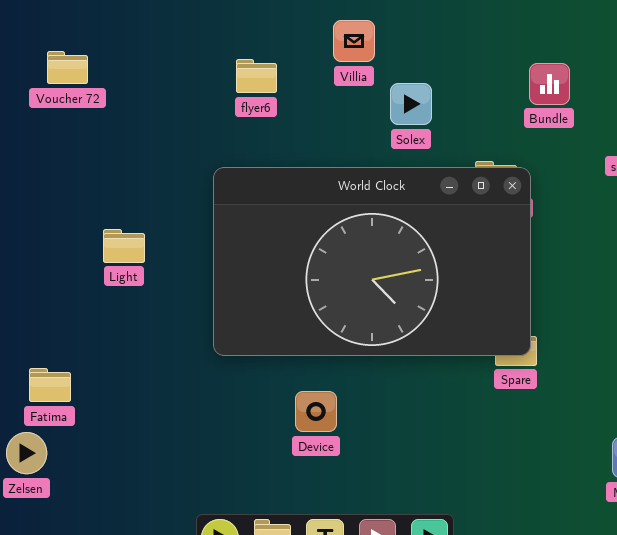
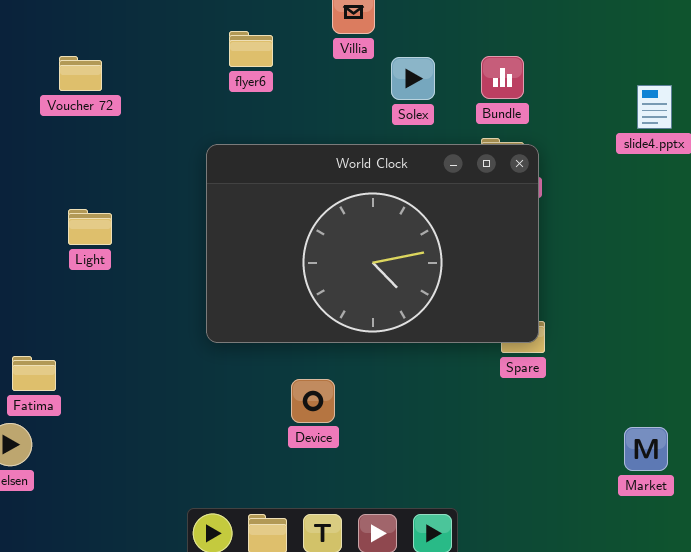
Voucher 72: [47,51,88,84] -> [59,56,102,91], moved
Bundle: [529,63,570,105] -> [481,56,524,99], moved
Light: [103,229,145,263] -> [68,209,112,245], moved

